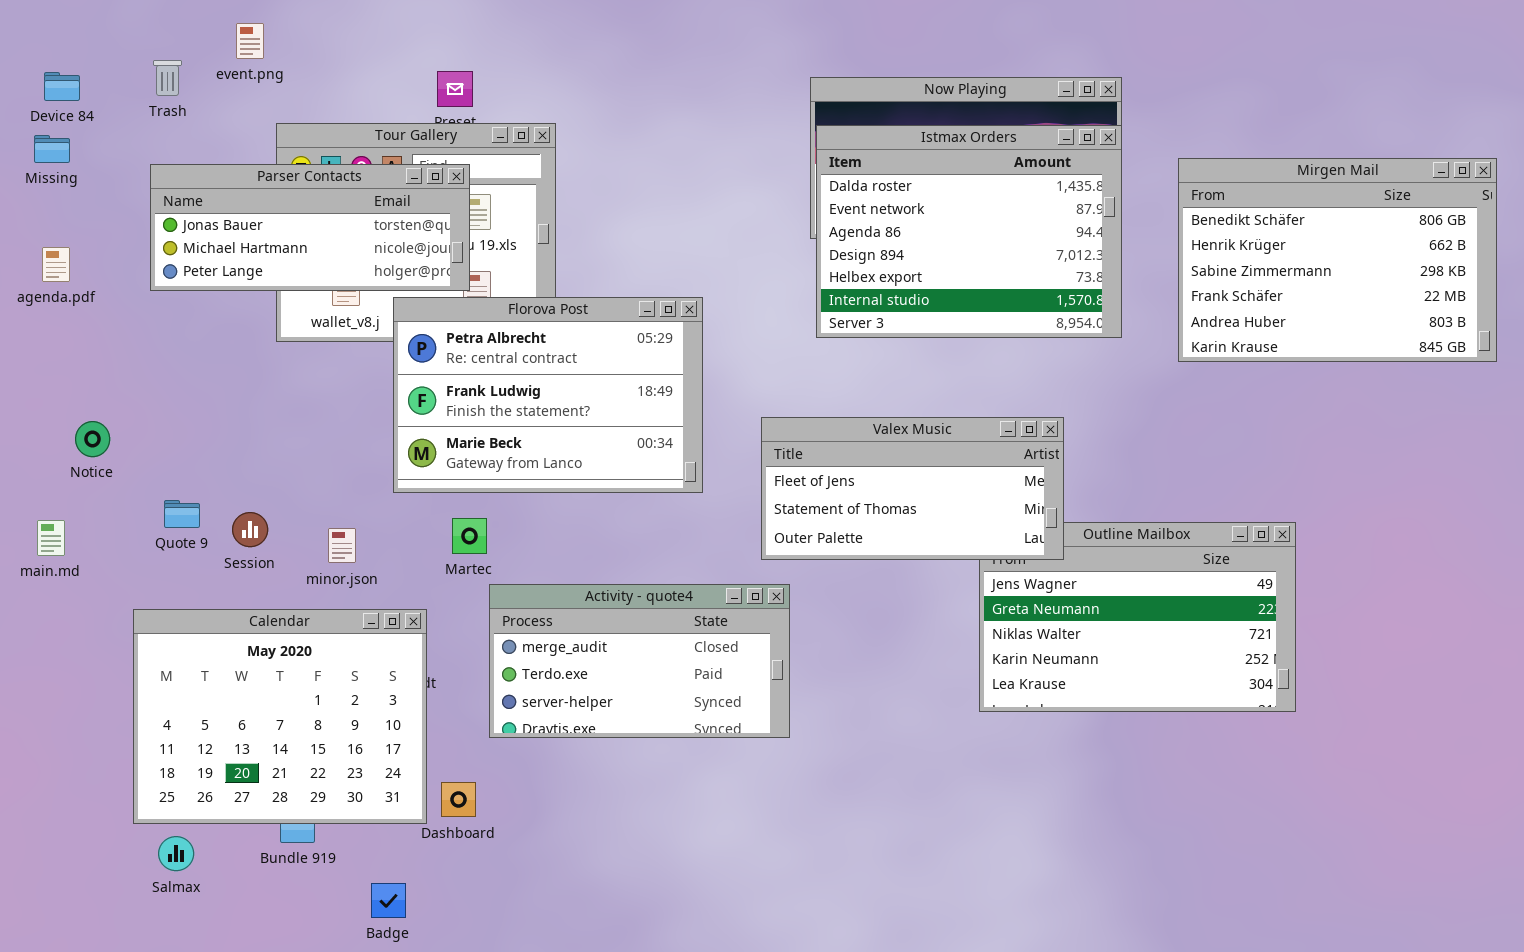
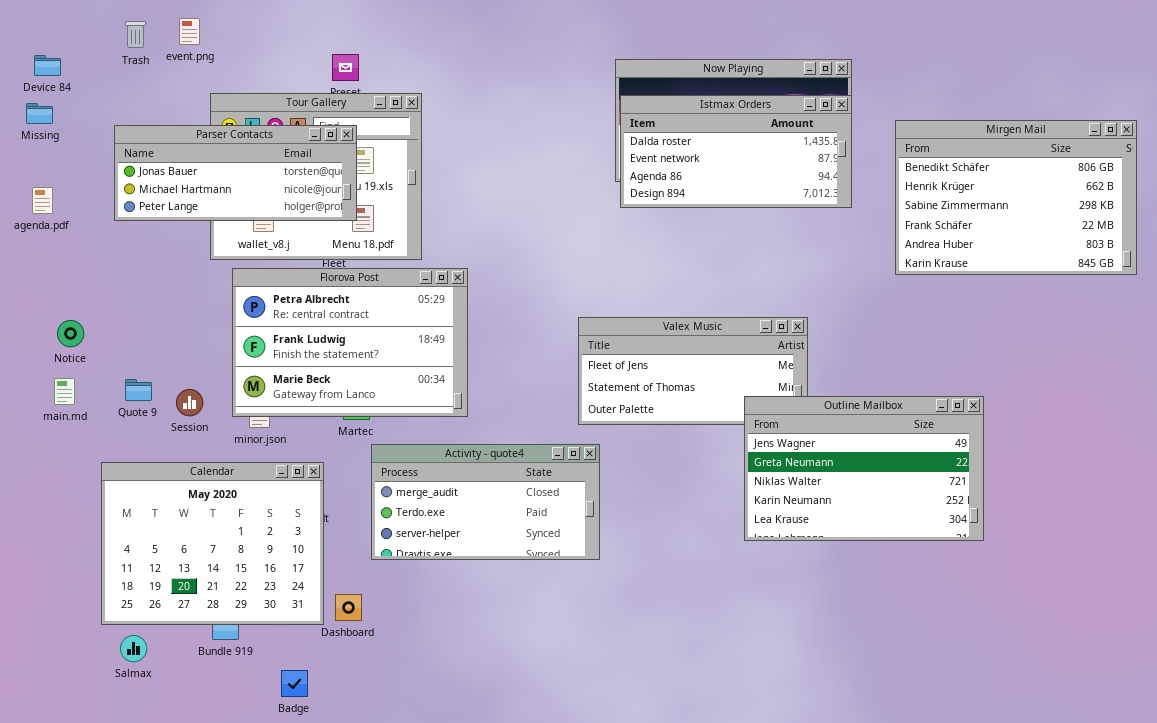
Trash: [153,60,182,96] -> [125,21,146,48], moved
Istmax Orders: [816,125,1122,338] -> [620,95,852,208], resized
Florova Post: [393,297,703,493] -> [232,268,468,417], moved
main.md: [37,520,65,556] -> [54,378,75,405], moved
Outline Mailbox: [979,522,1296,712] -> [744,396,984,541], raised

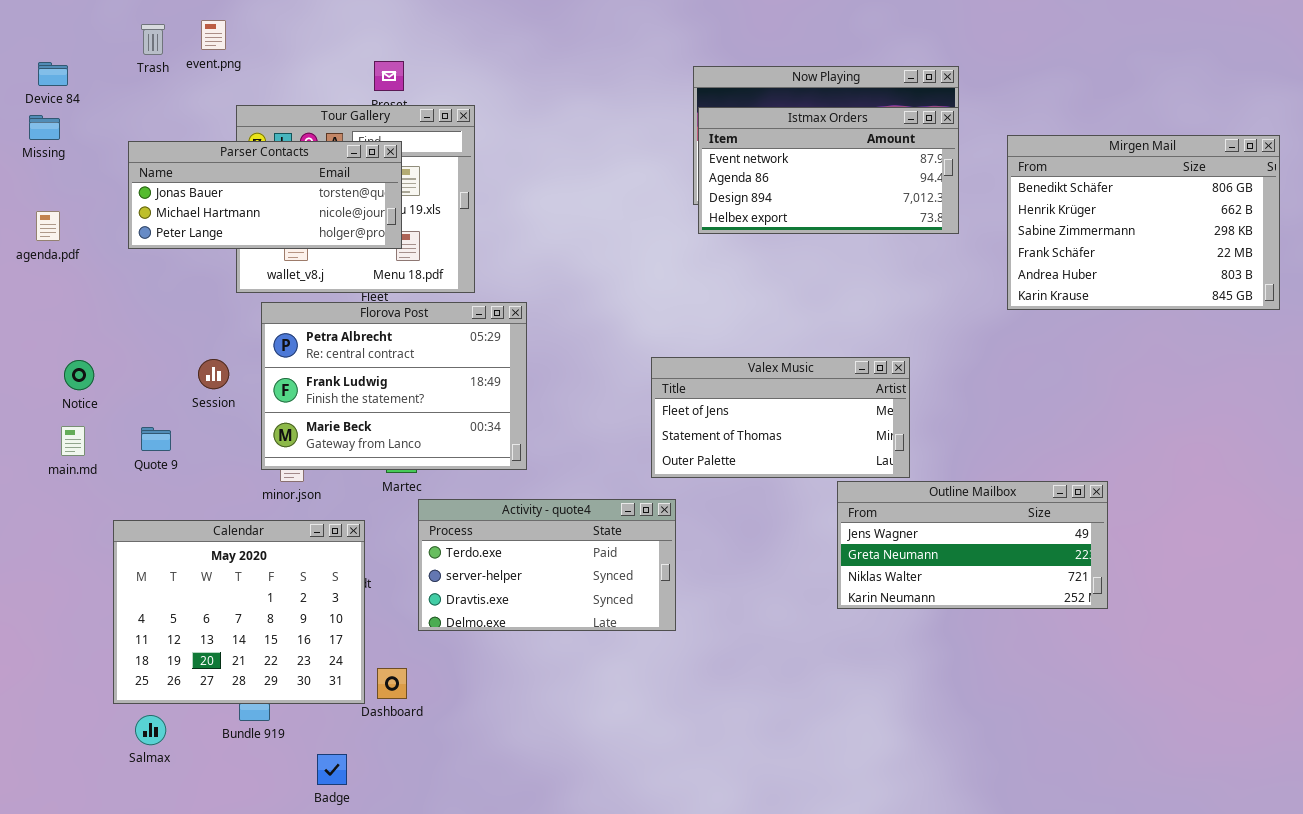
Istmax Orders: [620,95,852,208] -> [698,107,959,234], scrolled down 1 row
Session: [176,389,203,416] -> [198,359,229,389], moved
Outline Mailbox: [744,396,984,541] -> [837,481,1108,609], resized
Activity - quote4: [371,444,600,560] -> [418,499,676,631], scrolled down 1 row

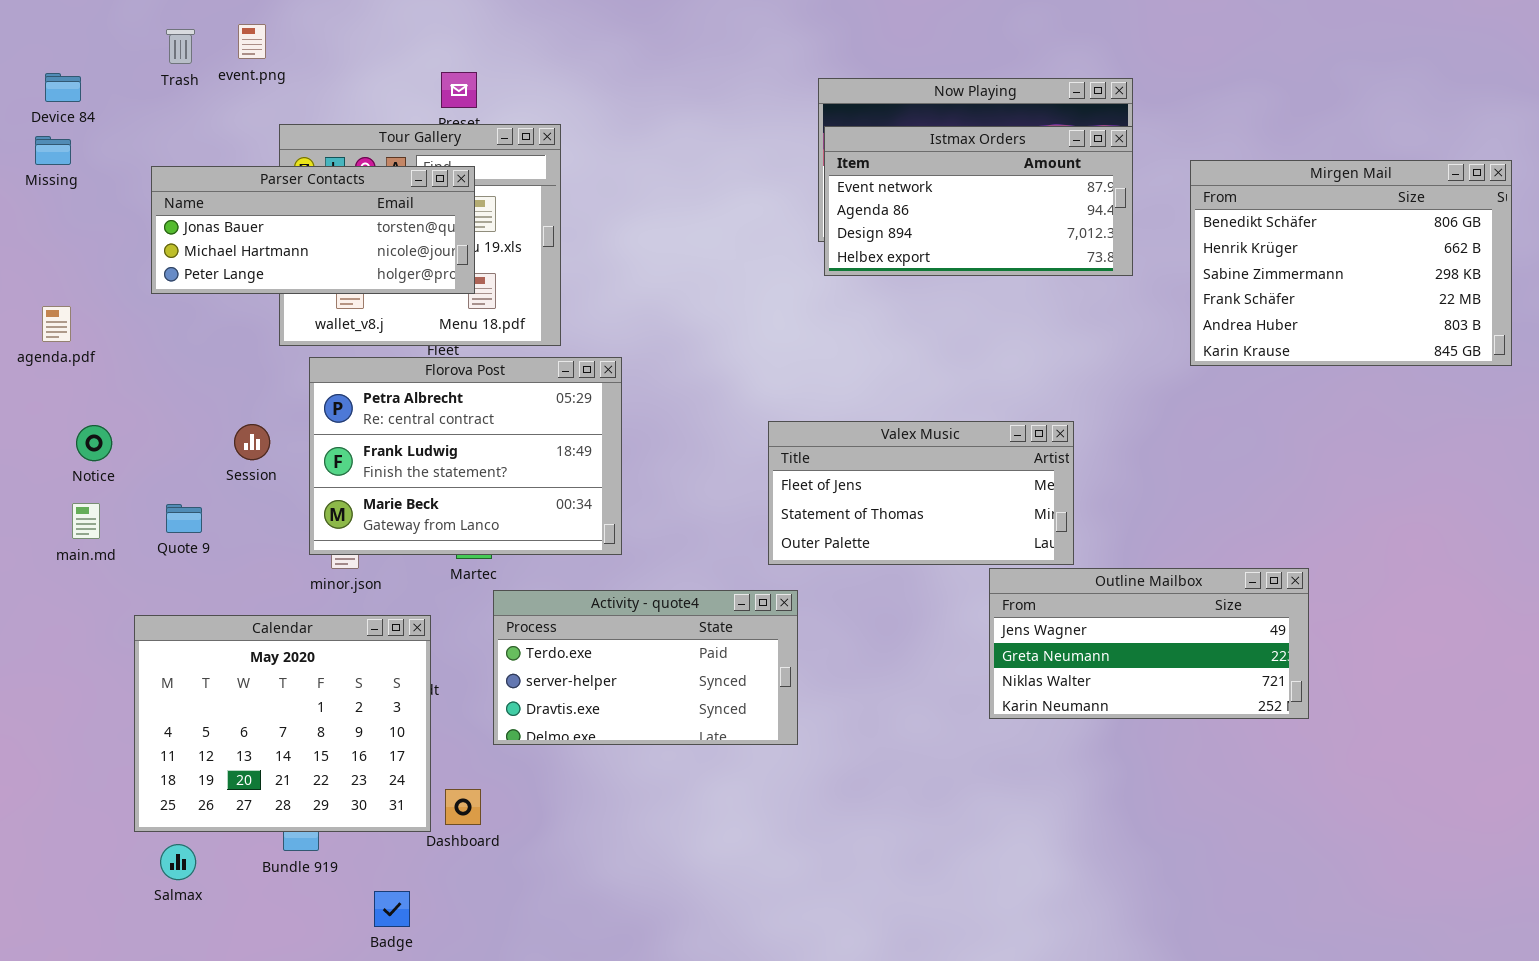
agenda.pdf: [36,211,60,241] -> [42,306,71,342], moved

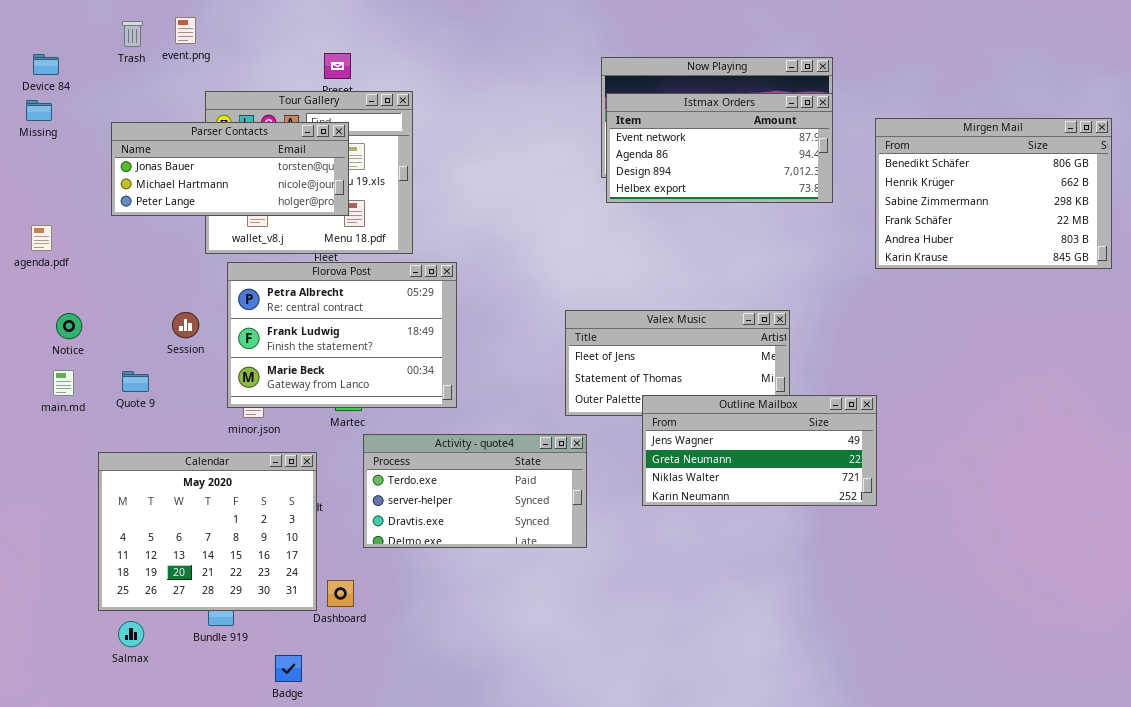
Outline Mailbox: [989,568,1309,719] -> [642,395,877,506], moved

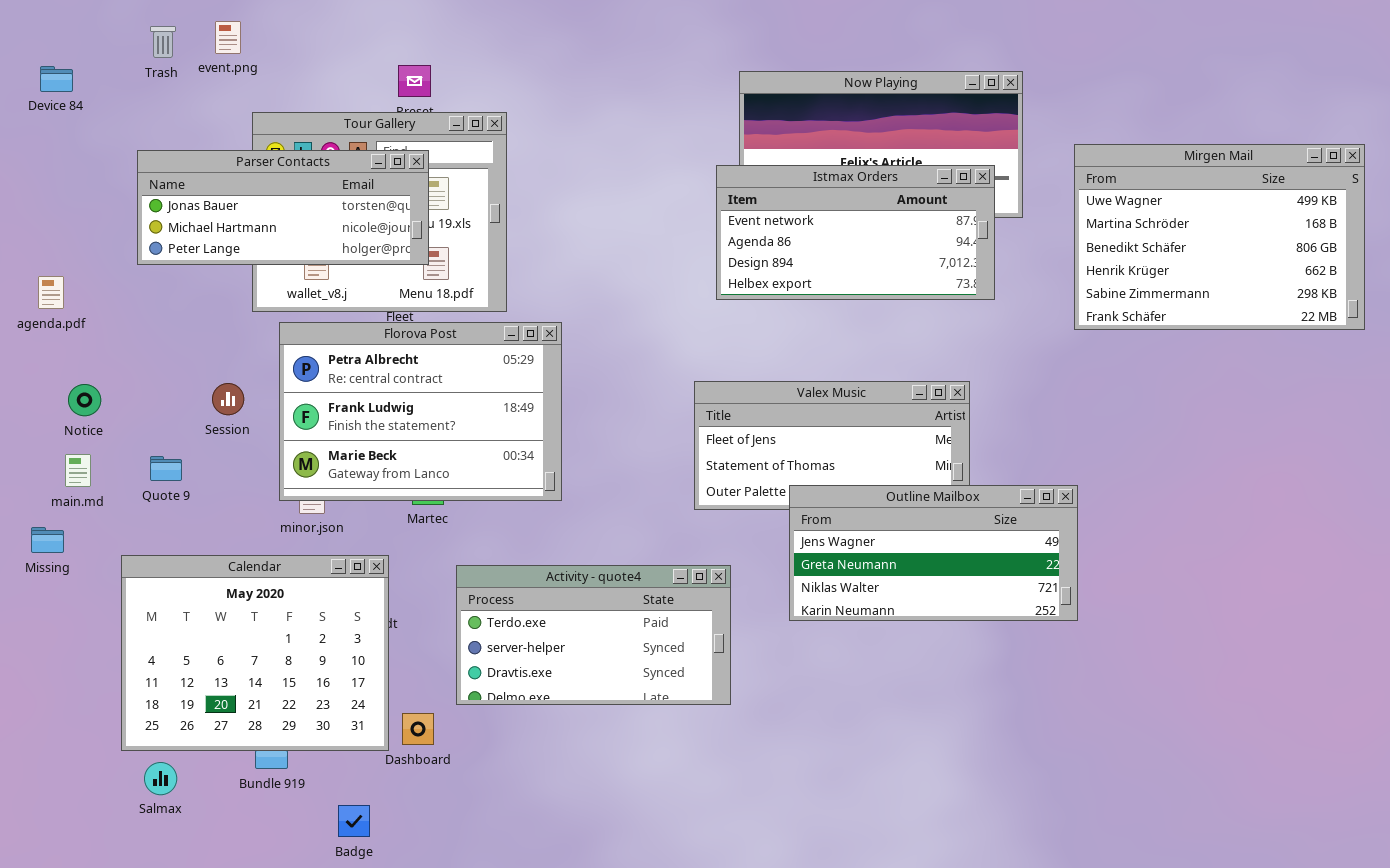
Istmax Orders: [606,93,833,203] -> [716,165,995,300], moved
Missing: [26,100,52,121] -> [31,527,64,553], moved
Mirgen Mail: [875,118,1112,269] -> [1074,144,1365,330], scrolled up 2 rows
Activity - quote4: [363,434,587,548] -> [456,565,731,705], moved

